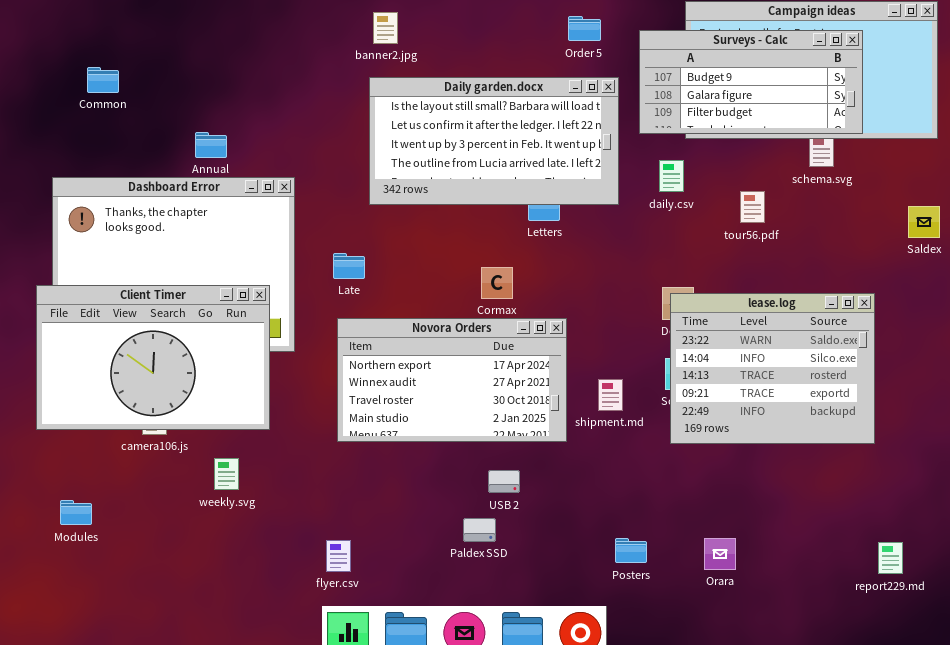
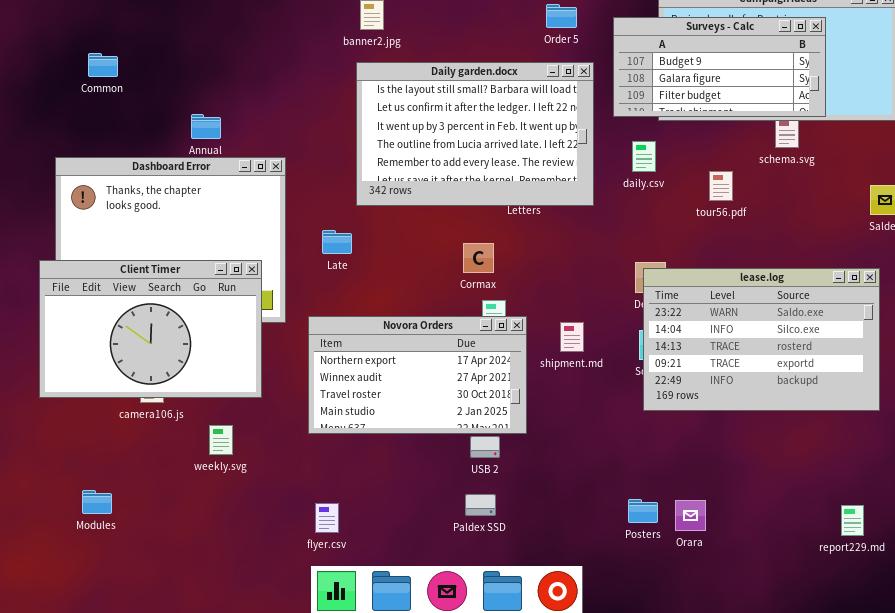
Daily garden.docx: [369,77,619,205] -> [356,62,594,206], resized
lease.log: [670,293,875,444] -> [643,268,880,411], resized
Novora Orders: [337,318,567,442] -> [308,316,527,434], moved
shipment.md: [598,379,623,411] -> [560,322,584,352], moved
Modules: [60,500,92,525] -> [82,490,112,514], moved
Paldex SSD: [463,518,496,542] -> [465,494,496,516], moved
Posters: [615,538,647,563] -> [628,499,658,523], moved

